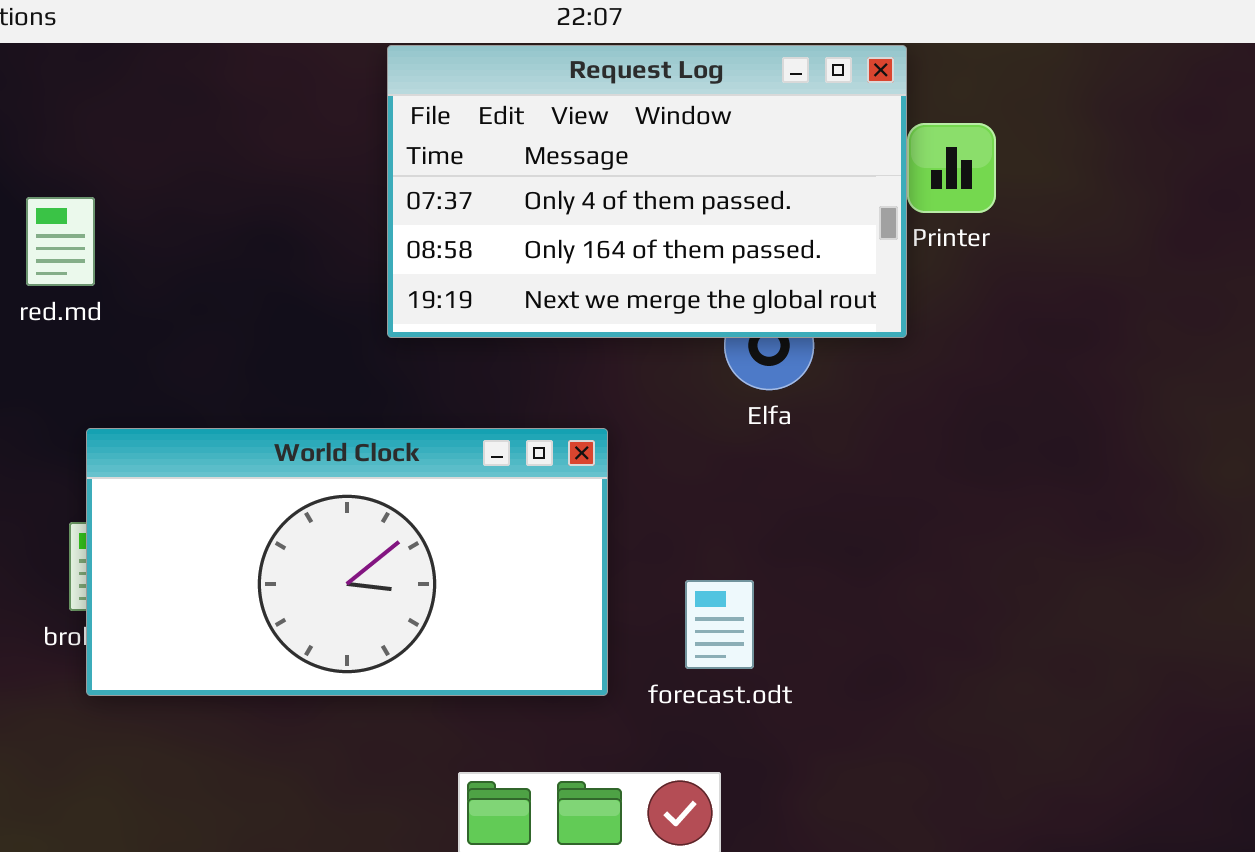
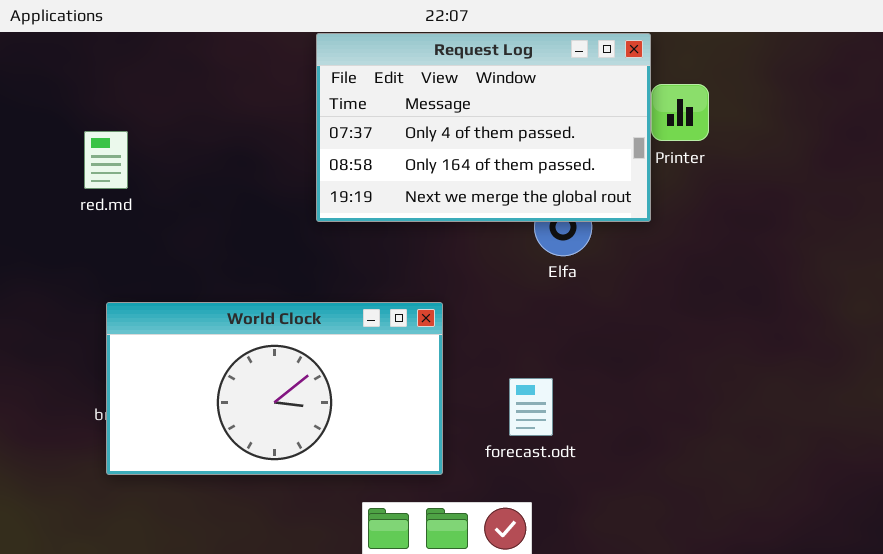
World Clock: [86,428,608,696] -> [106,302,443,475], moved

